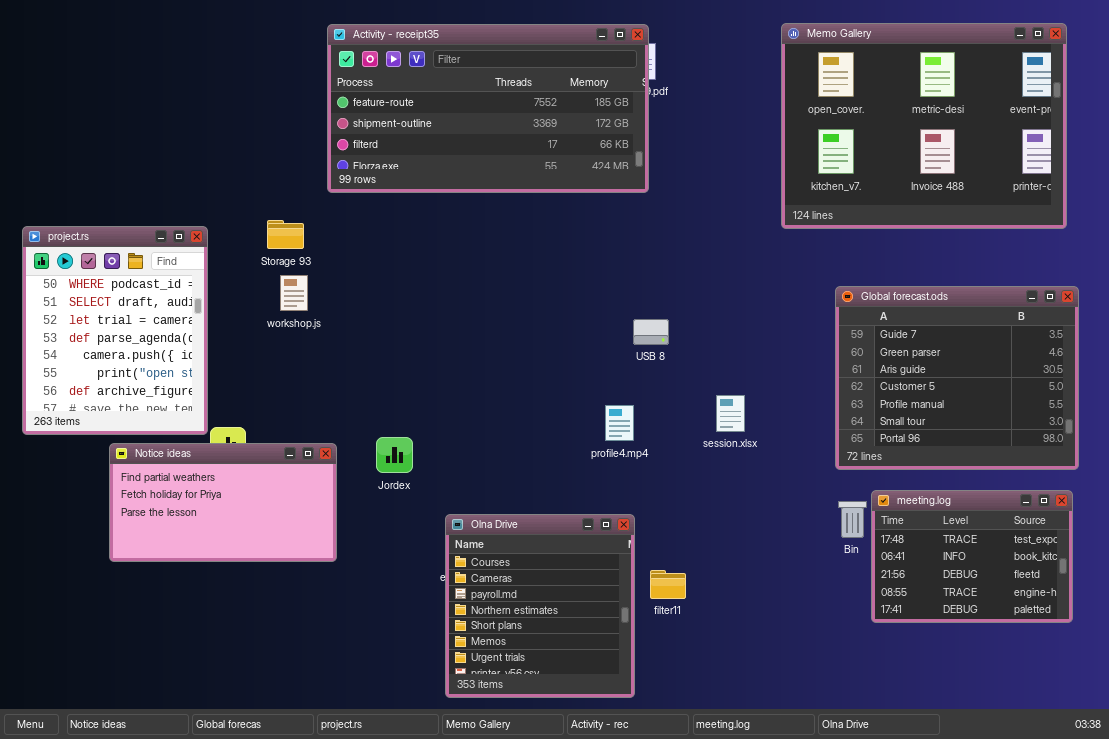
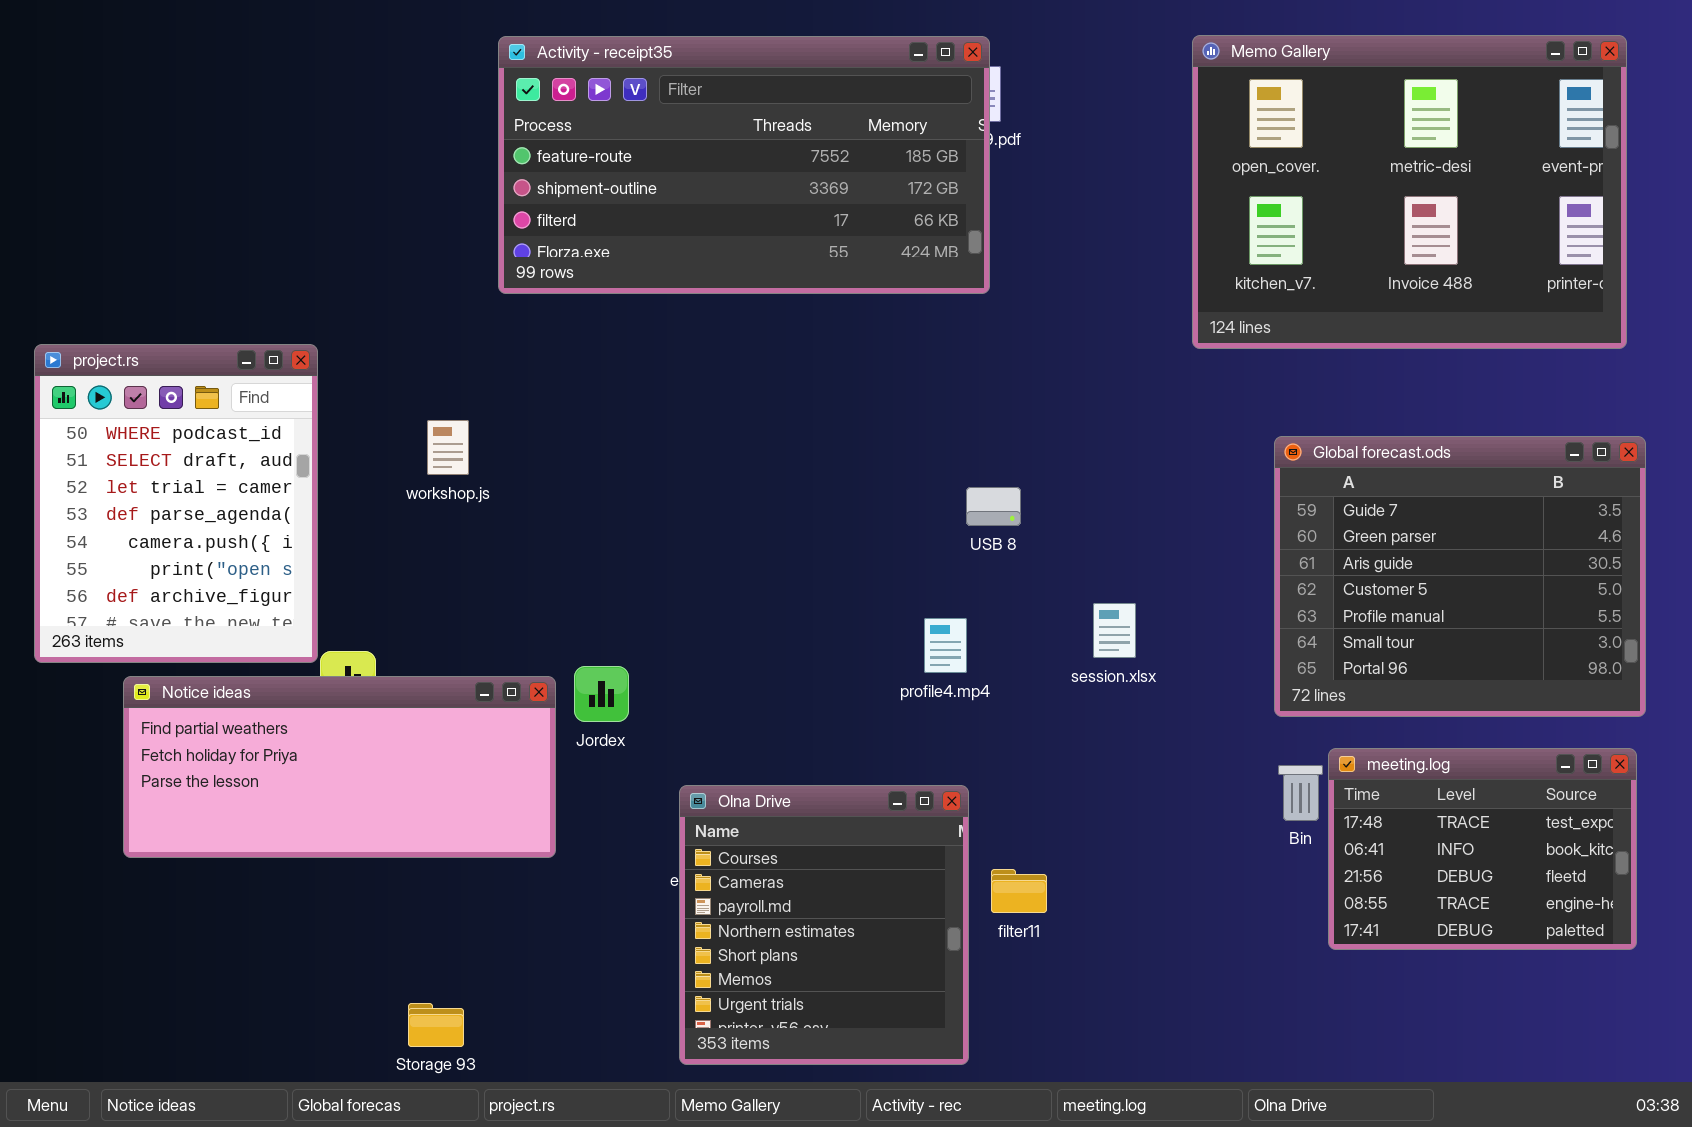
Storage 93: [267,220,304,249] -> [408,1003,464,1047], moved
Notice ideas: [109,443,337,562] -> [123,676,556,858], moved, resized

